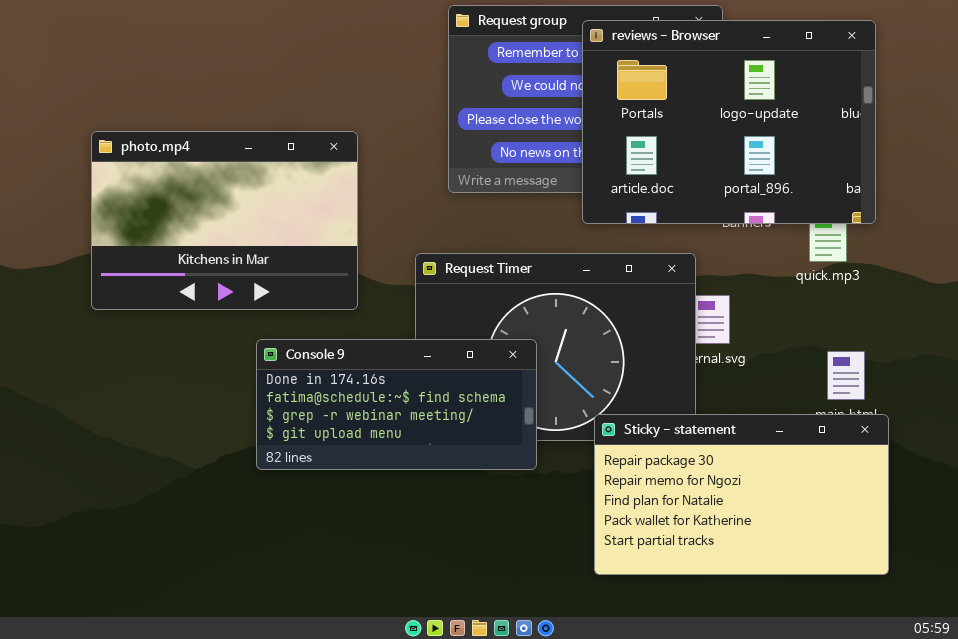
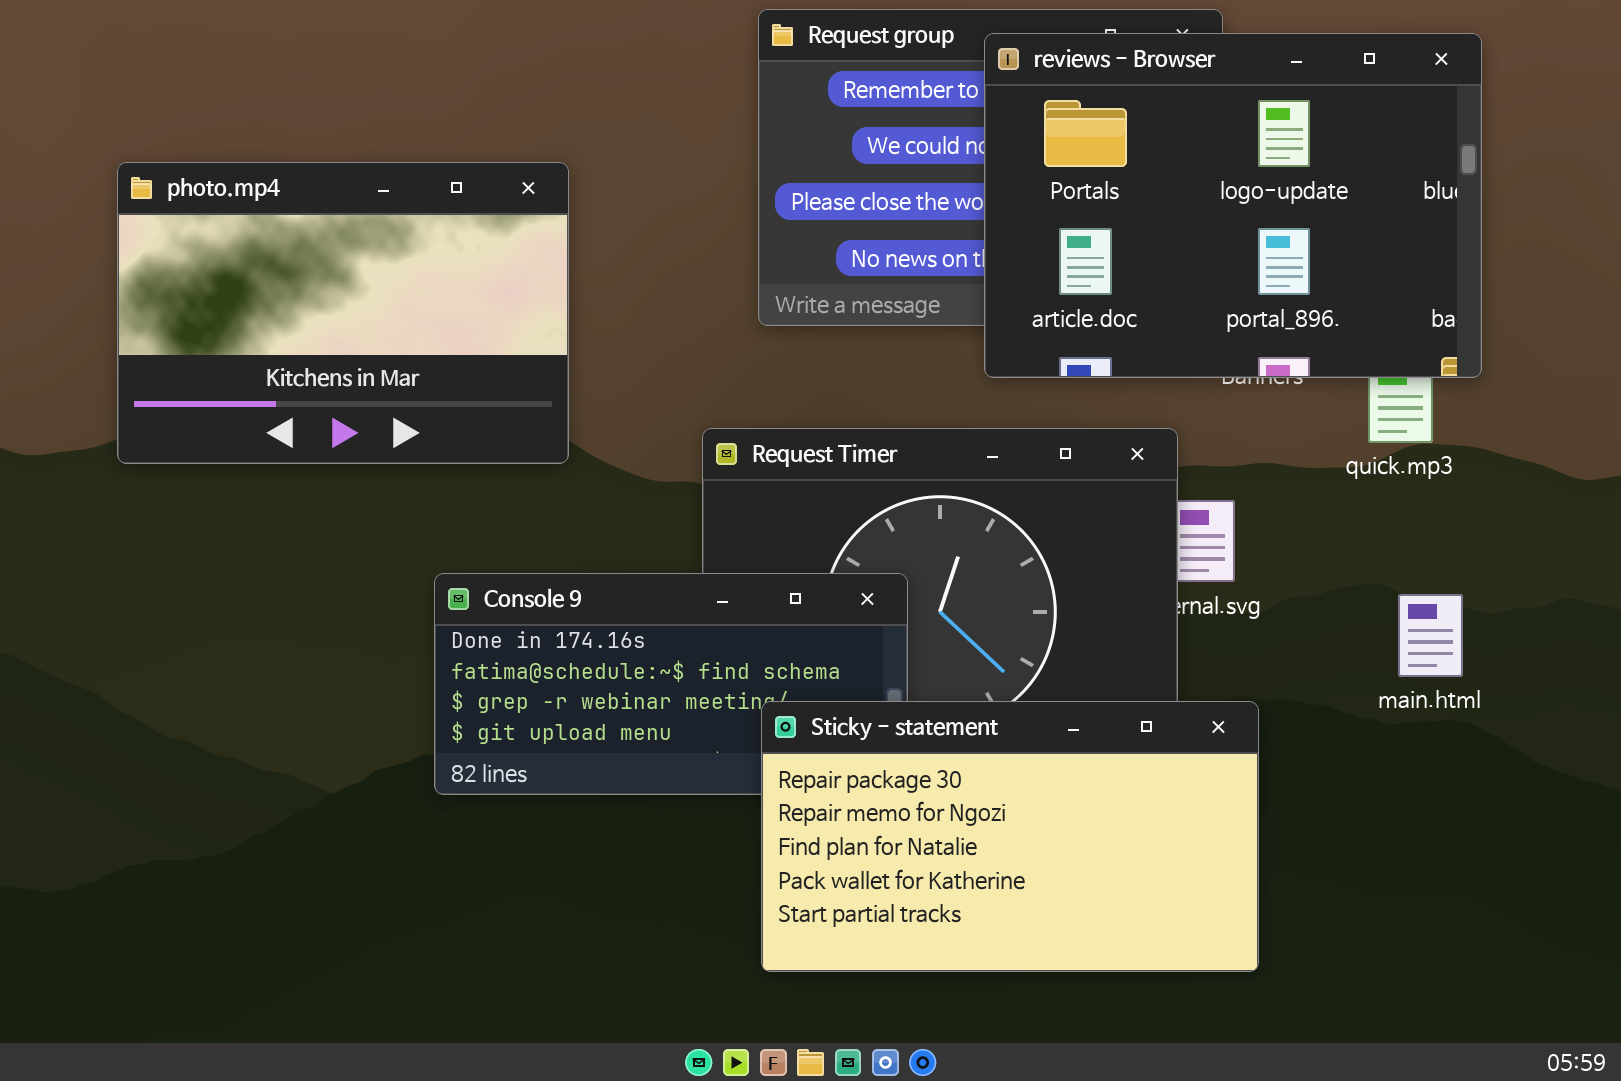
photo.mp4: [91,131,358,310] -> [117,162,569,464], moved
Sticky - statement: [594,414,889,575] -> [761,701,1259,972], moved

